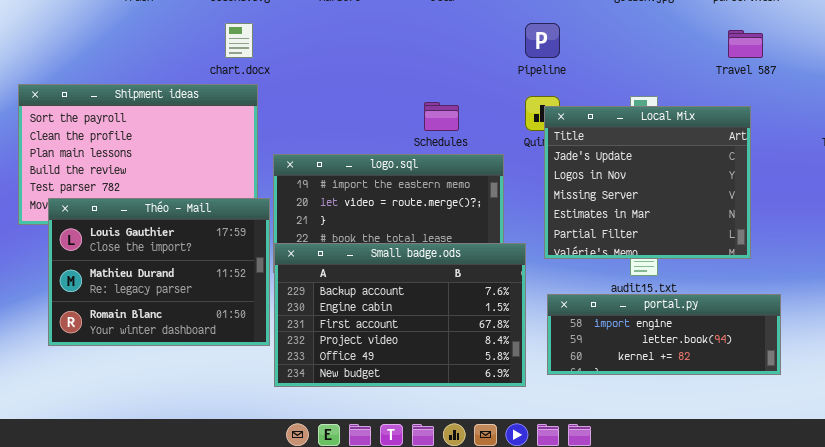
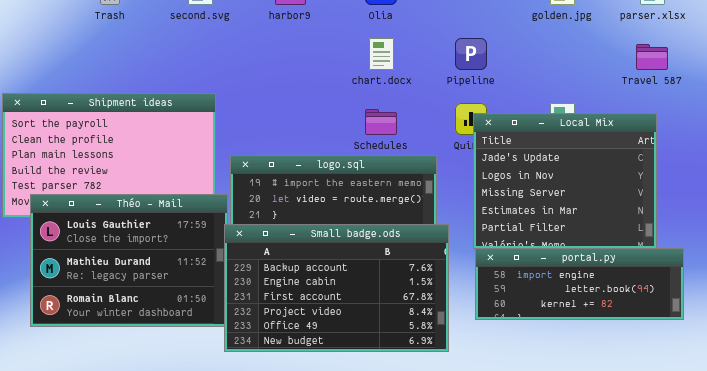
chart.docx: [225,23,253,58] -> [369,38,394,70], moved
Small badge.ods: [274,243,526,387] -> [224,224,449,352], moved
portal.py: [547,294,781,375] -> [475,248,684,320], moved

